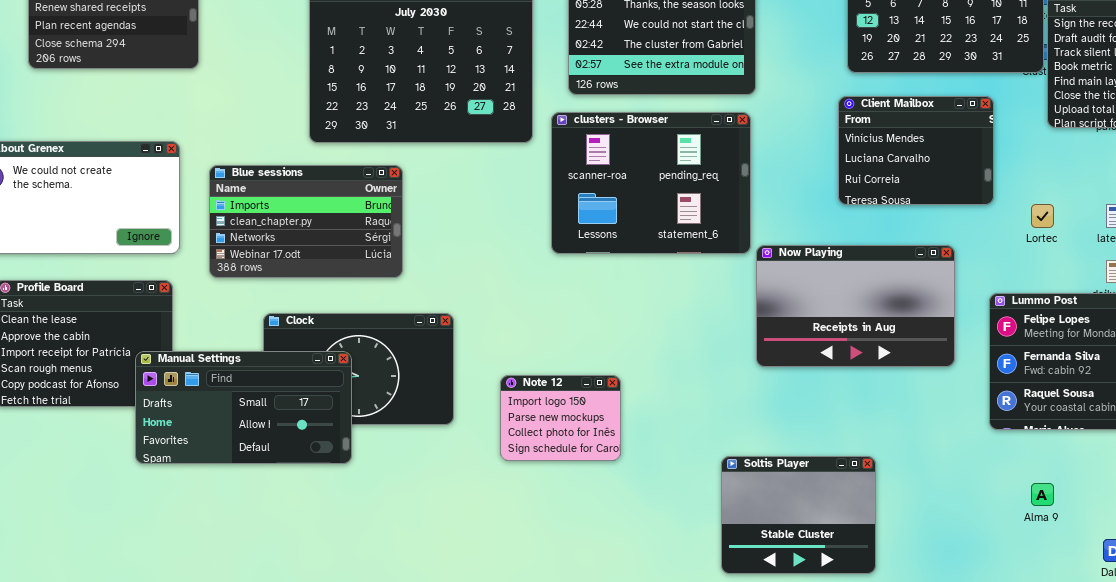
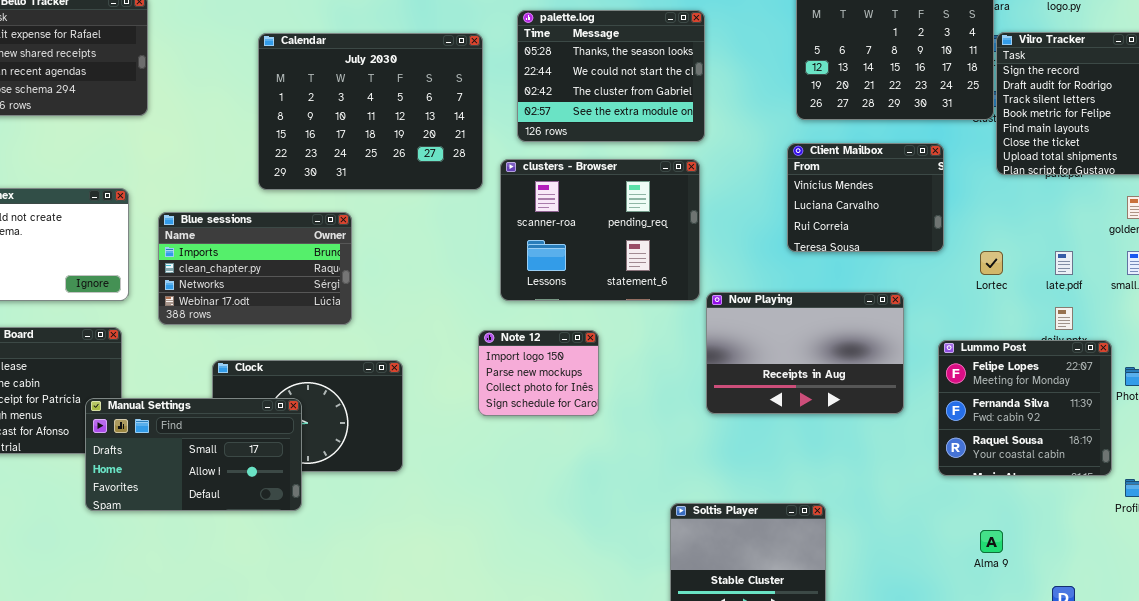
Note 12: [500,375,621,461] -> [478,330,599,416], moved

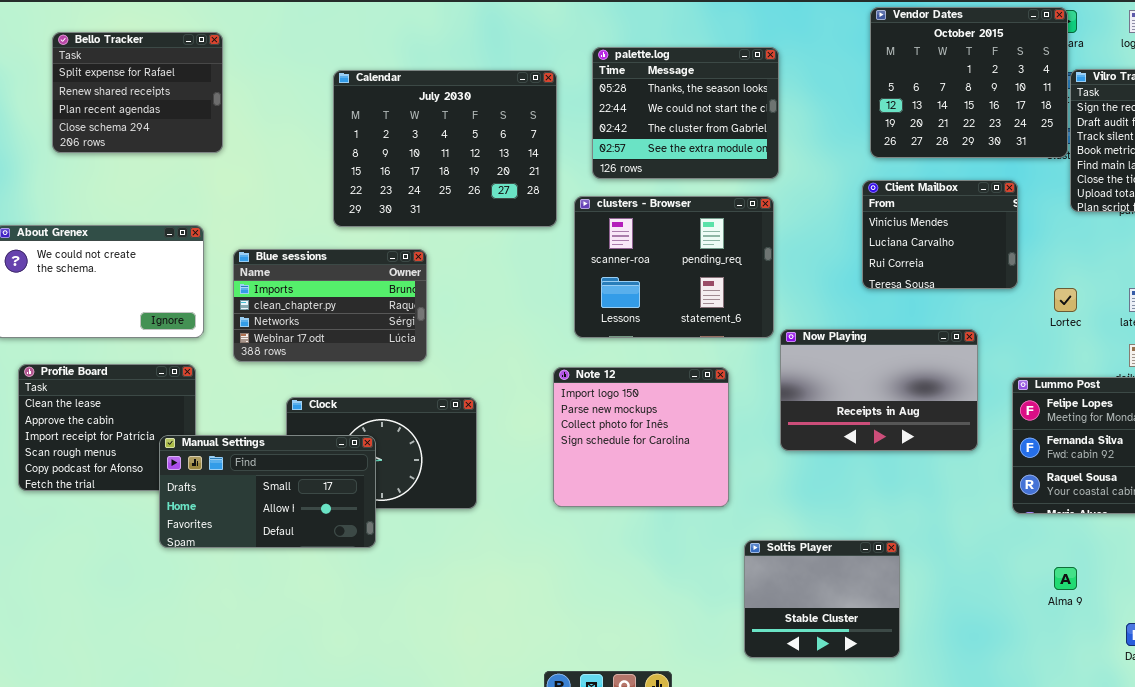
Note 12: [478,330,599,416] -> [553,367,729,507], resized

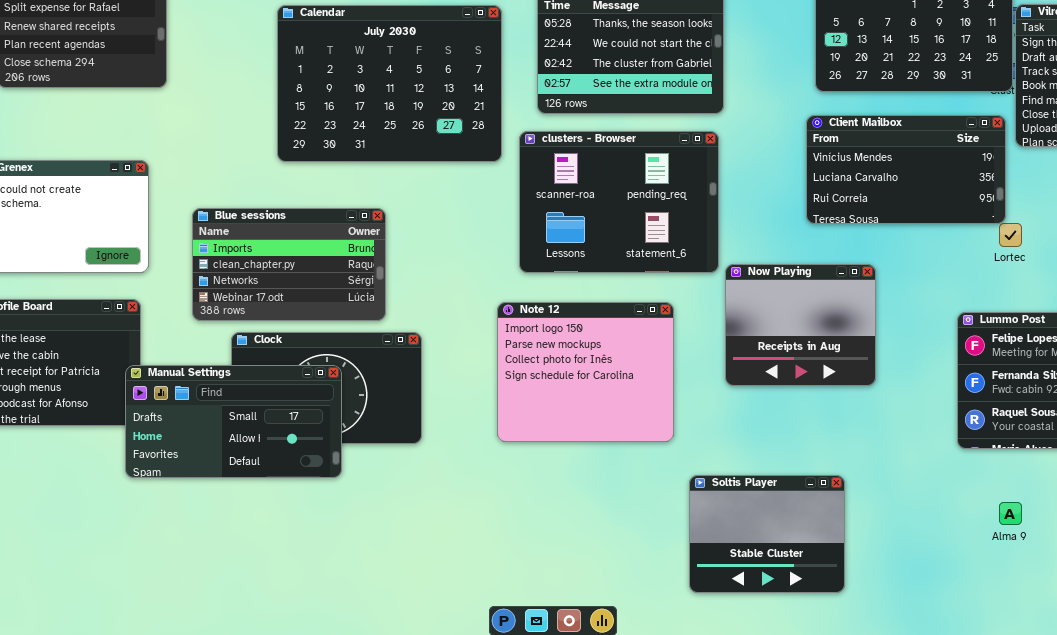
Client Mailbox: [862,180,1018,289] -> [806,115,1006,224], resized
Blue sessions: [233,249,427,362] -> [192,208,386,321], moved
Now Playing: [780,329,978,451] -> [725,264,876,386], resized
Manual Settings: [159,435,376,548] -> [125,365,342,478], moved

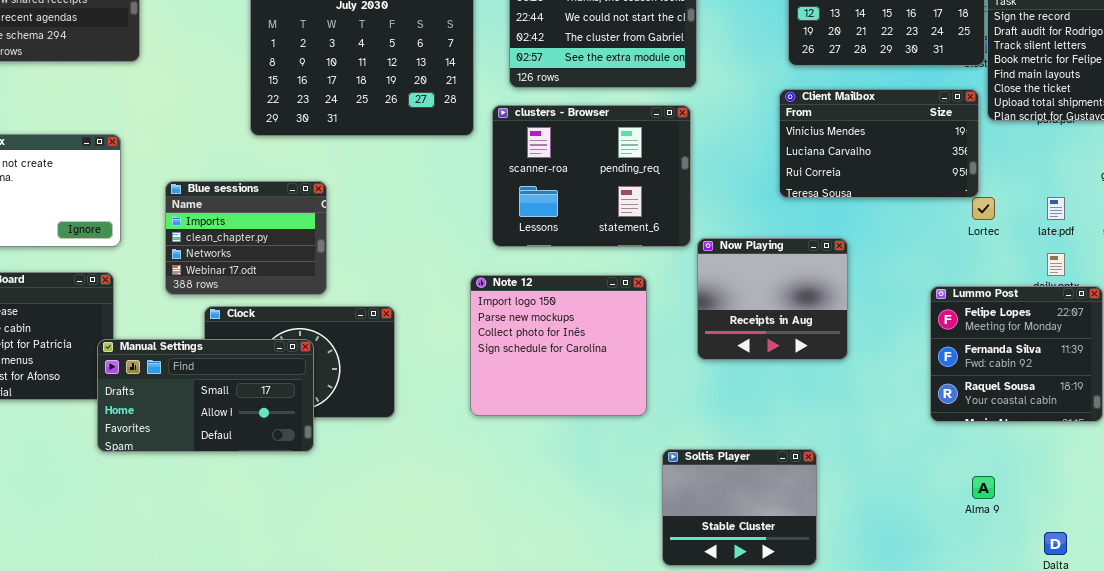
Blue sessions: [192,208,386,321] -> [165,181,327,295], resized

